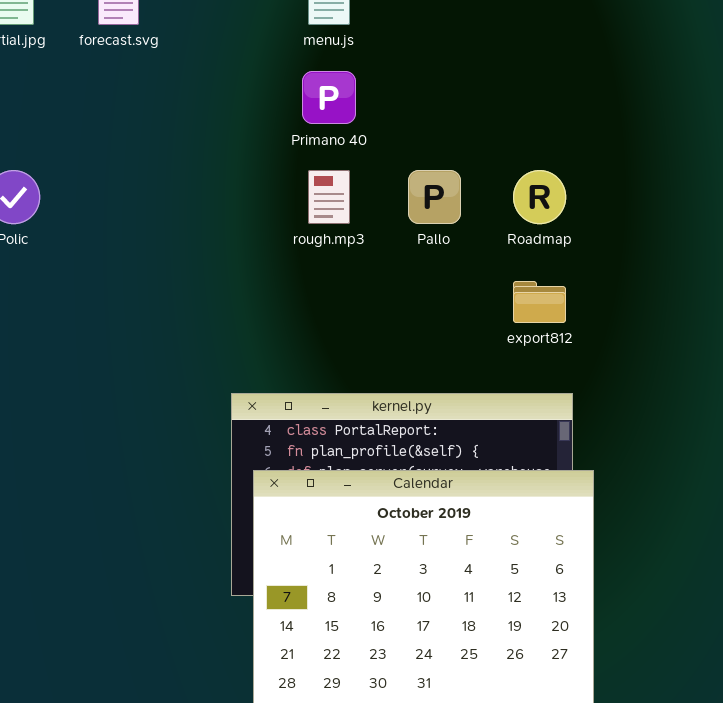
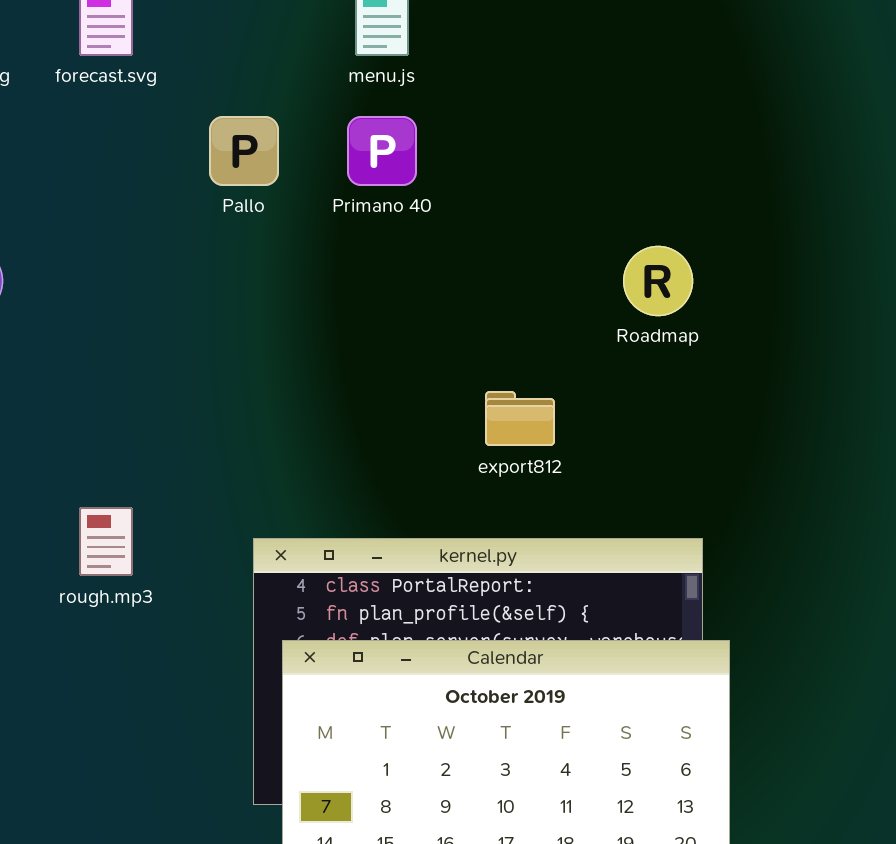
rough.mp3: [308,170,350,224] -> [79,507,133,576], moved
Pallo: [408,170,461,224] -> [209,116,279,186], moved
export812: [513,281,566,323] -> [485,391,555,446], moved

